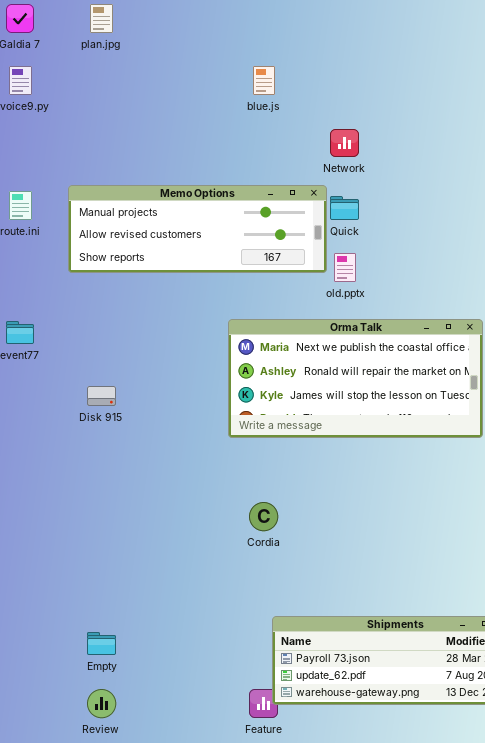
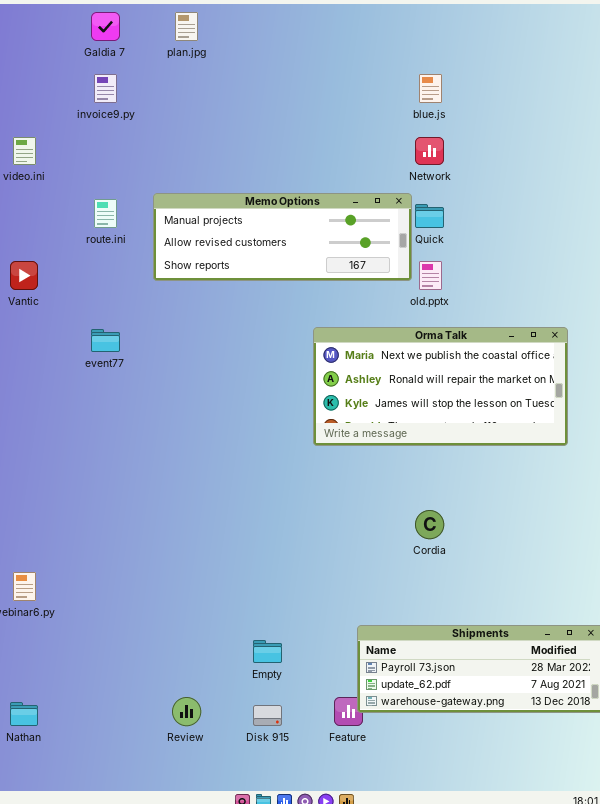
blue.js: [253,66,275,95] -> [419,74,442,103], moved
Disk 915: [87,386,116,406] -> [253,705,282,726], moved
Cordia: [249,502,278,531] -> [415,510,444,539], moved
Empty: [87,632,116,655] -> [253,640,282,663], moved

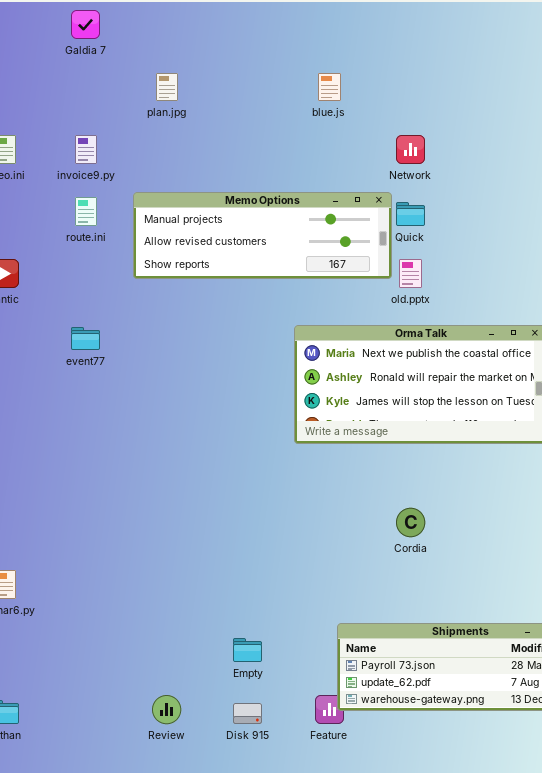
plan.jpg: [175,12,198,41] -> [156,73,178,101], moved
invoice9.py: [94,74,117,103] -> [75,135,97,164], moved
blue.js: [419,74,442,103] -> [318,73,341,101], moved

